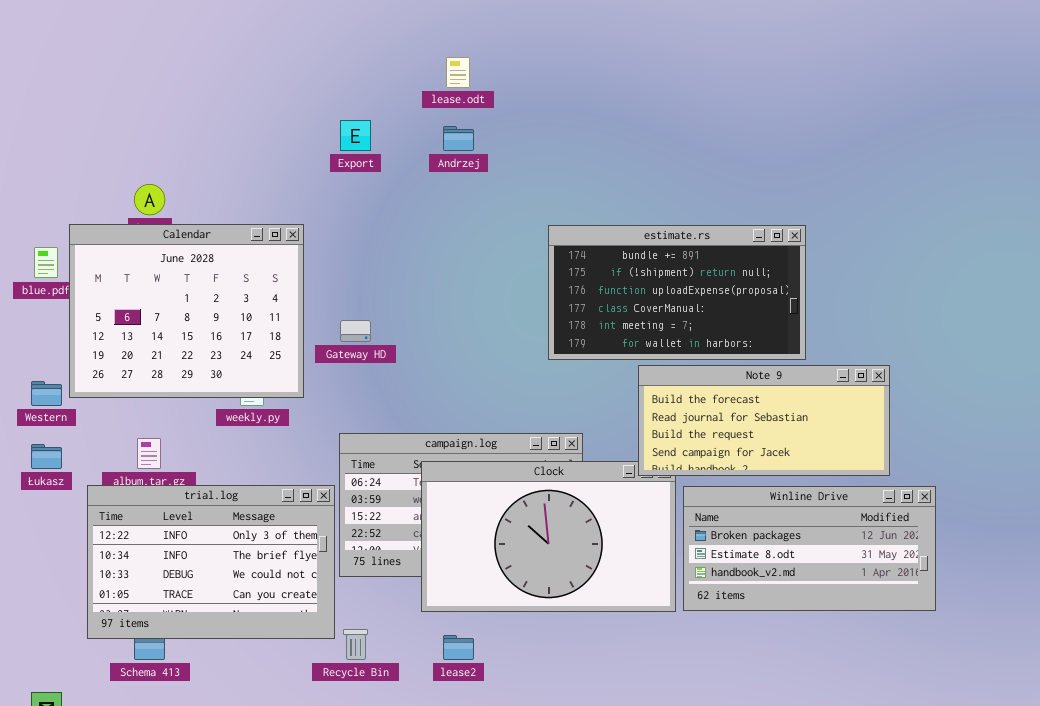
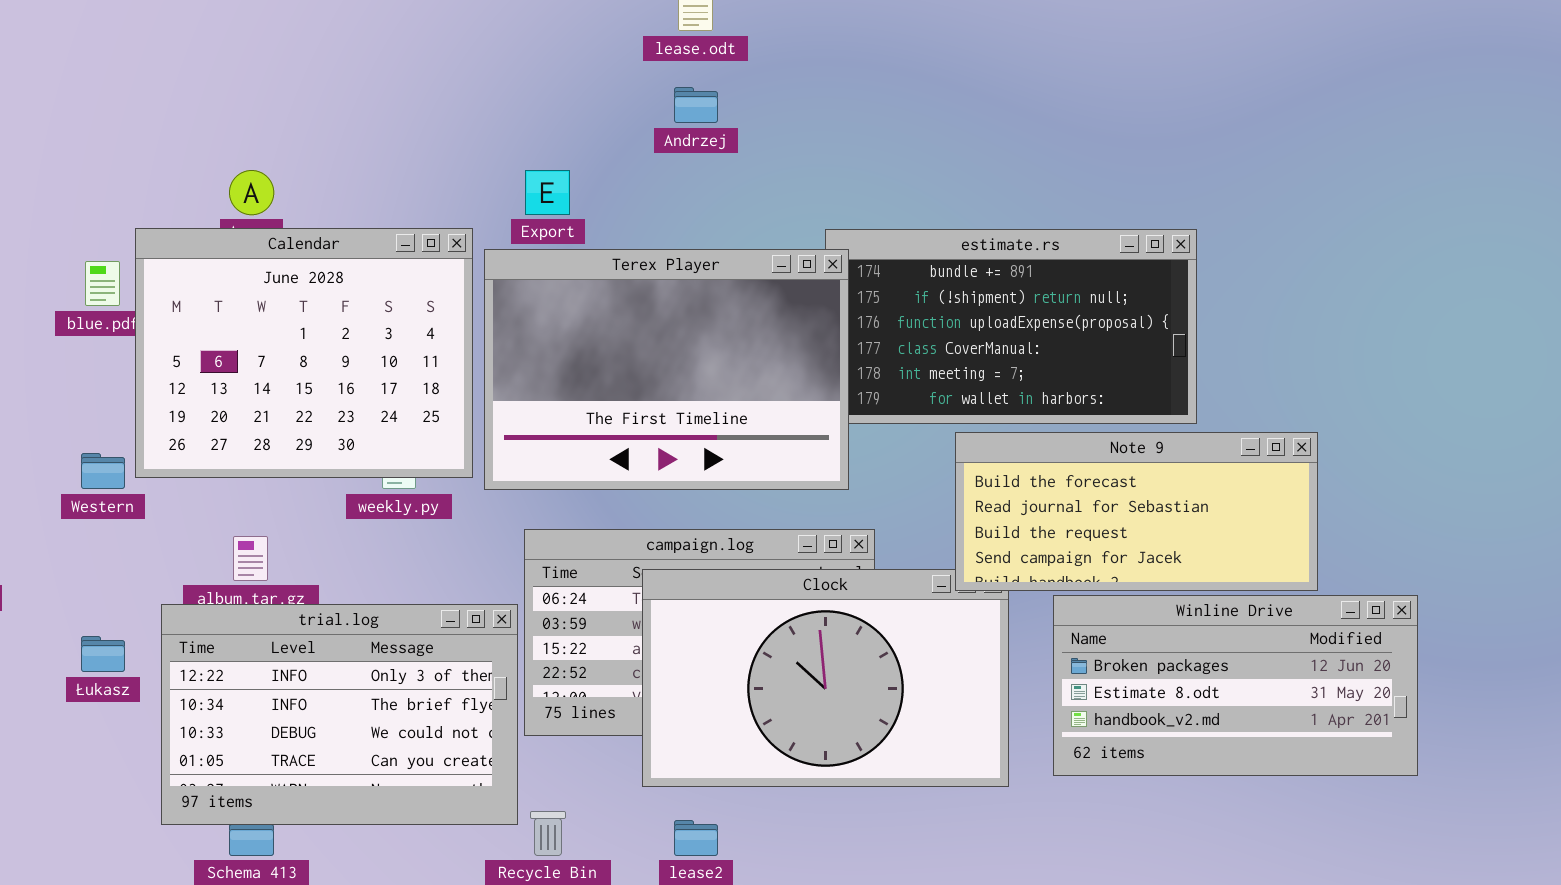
Export: [340,120,371,151] -> [525,170,570,215], moved
Terex Player: none -> [484,249,849,490], opened
Łukasz: [31,444,62,469] -> [81,636,125,672], moved
Winline Drive: [683,486,936,611] -> [1053,595,1418,776], moved

